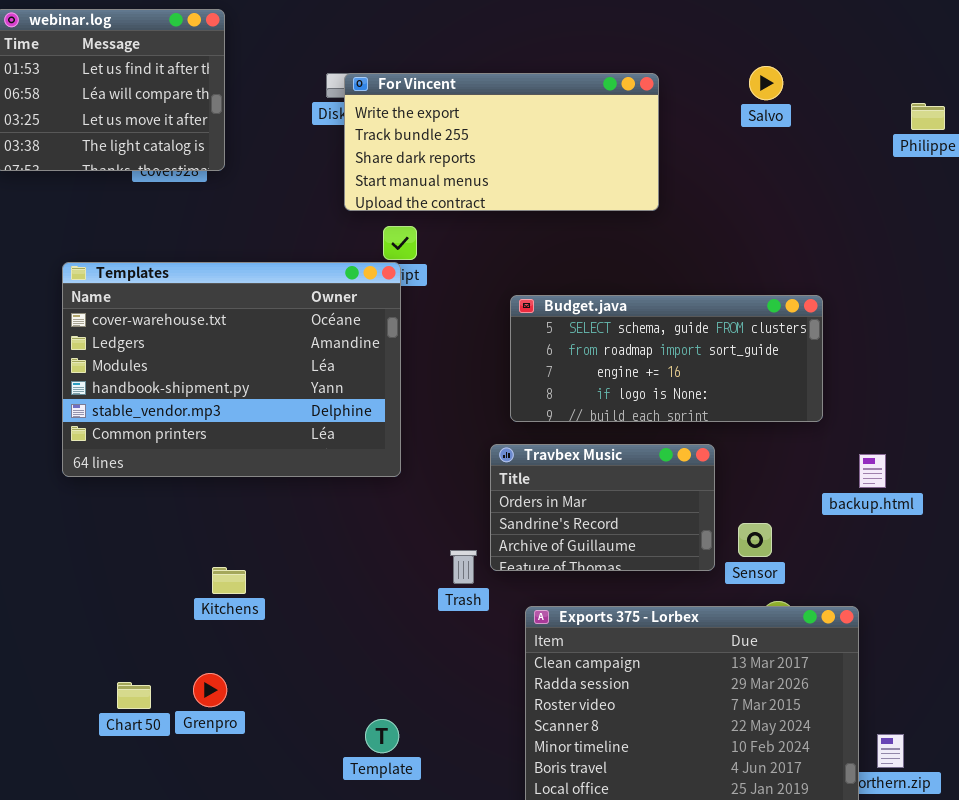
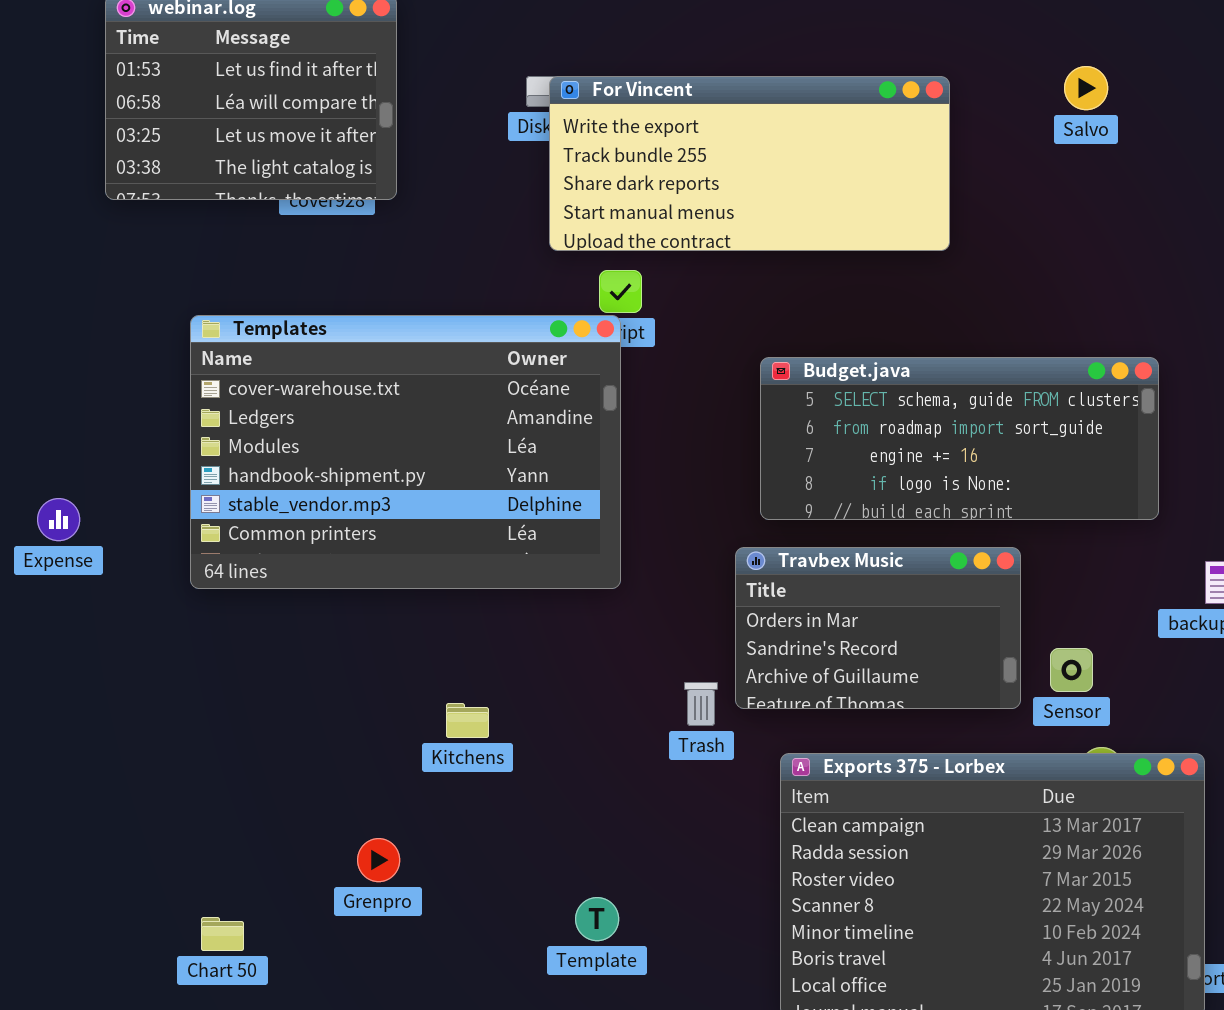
Kitchens: [212,567,246,594] -> [446,703,489,738], moved
Chart 50: [117,682,151,709] -> [201,917,244,951], moved

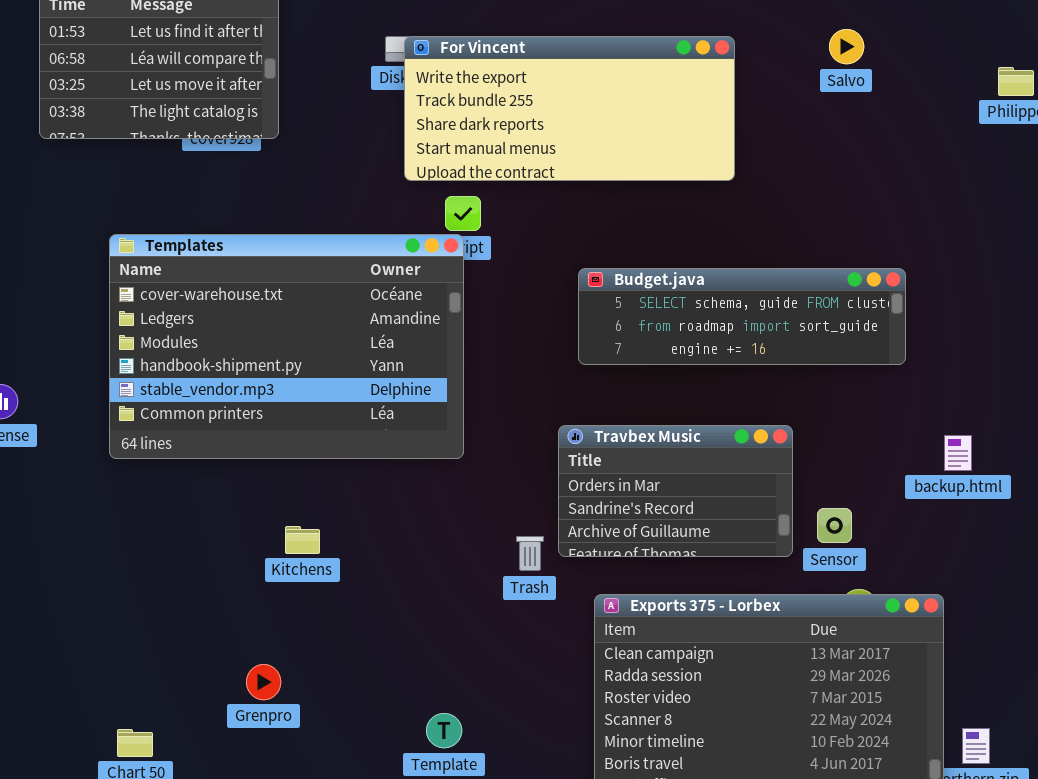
Budget.java: [760,357,1159,520] -> [578,268,906,365], resized
Kitchens: [446,703,489,738] -> [285,526,320,554], moved

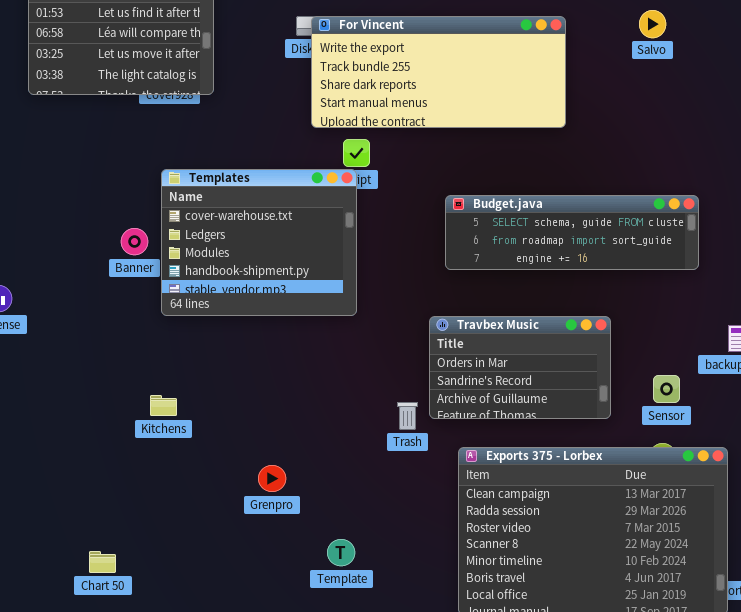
Templates: [109,234,464,459] -> [161,169,357,316], resized
Sensor: [817,508,852,543] -> [653,375,680,403], moved
Kitchens: [285,526,320,554] -> [150,395,177,416], moved
Grenpro: [246,664,281,700] -> [258,465,286,492], moved

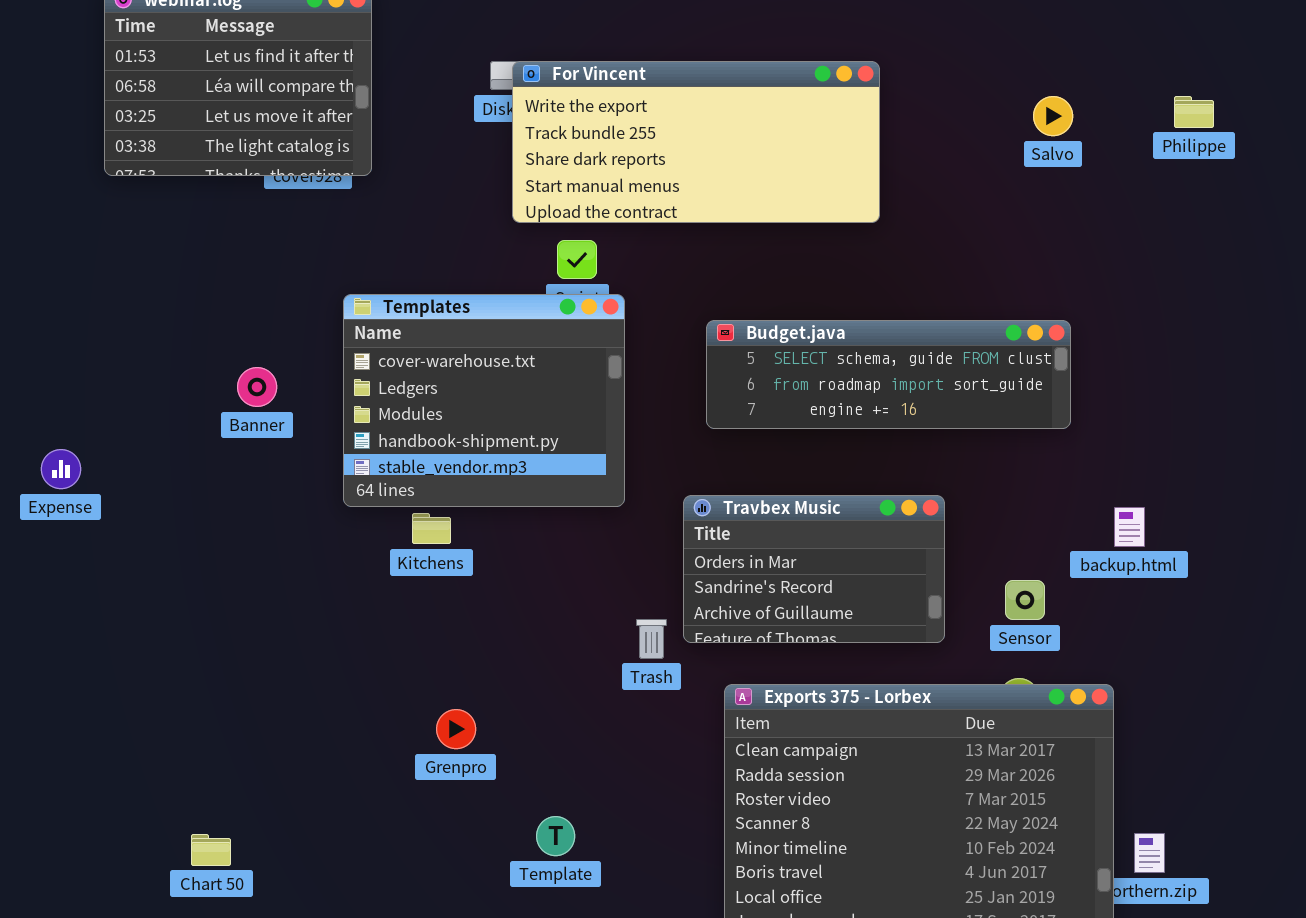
Salvo: [639,10,666,38] -> [1033,96,1073,136], moved
Templates: [161,169,357,316] -> [343,294,625,507], moved
Kitchens: [150,395,177,416] -> [412,513,451,544], moved

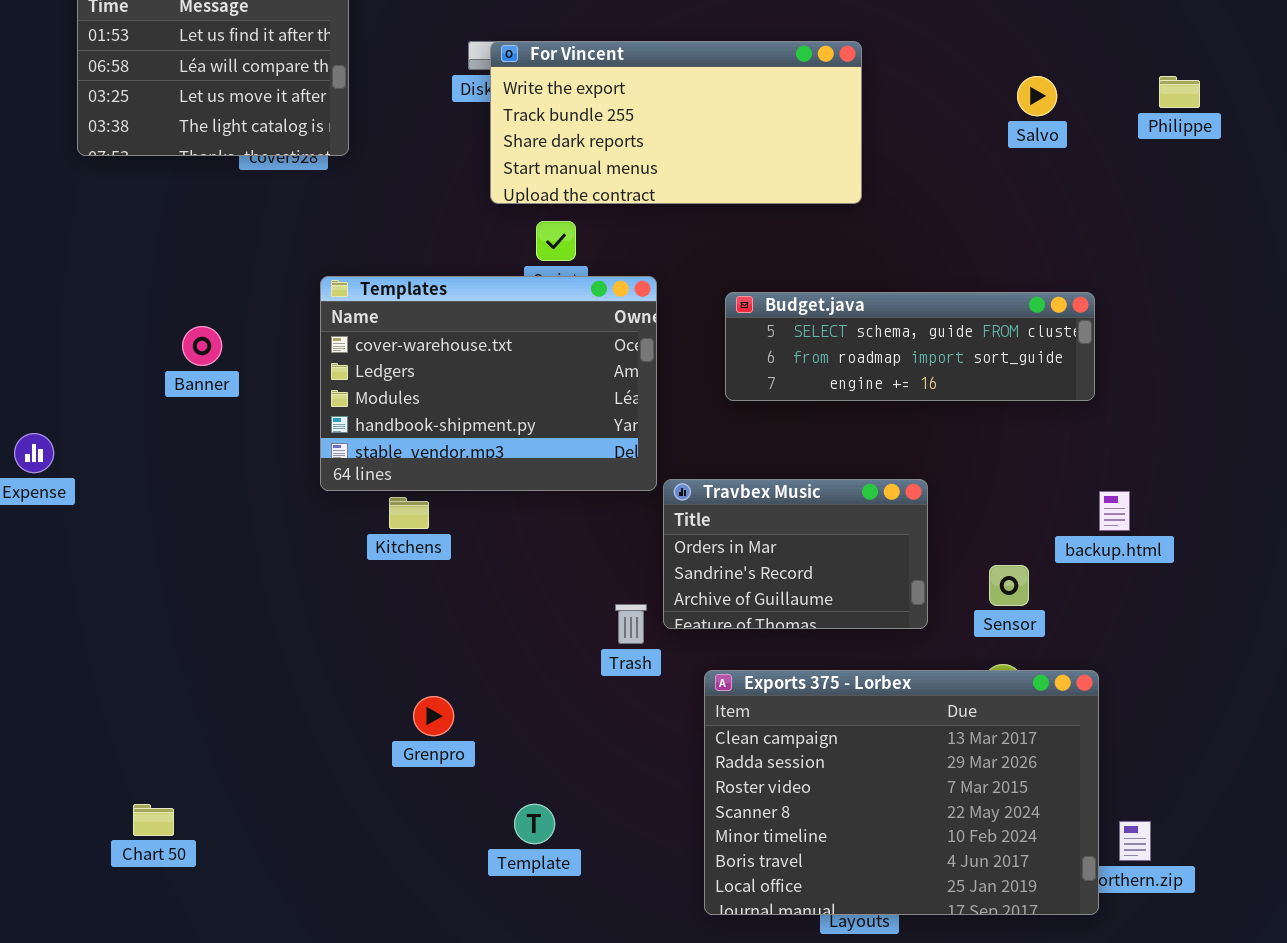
Templates: [343,294,625,507] -> [320,276,657,491], resized
Budget.java: [706,320,1071,429] -> [725,292,1095,401], moved
Banner: [237,367,277,407] -> [182,326,222,366], moved
Chart 50: [191,834,231,866] -> [133,804,174,836], moved

